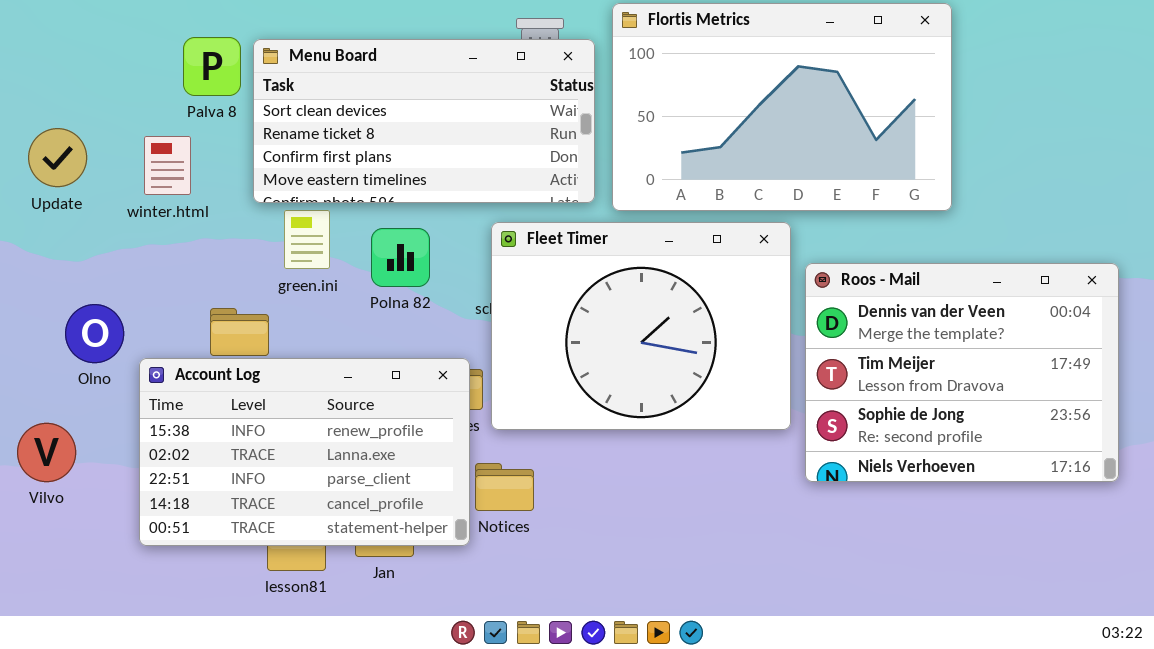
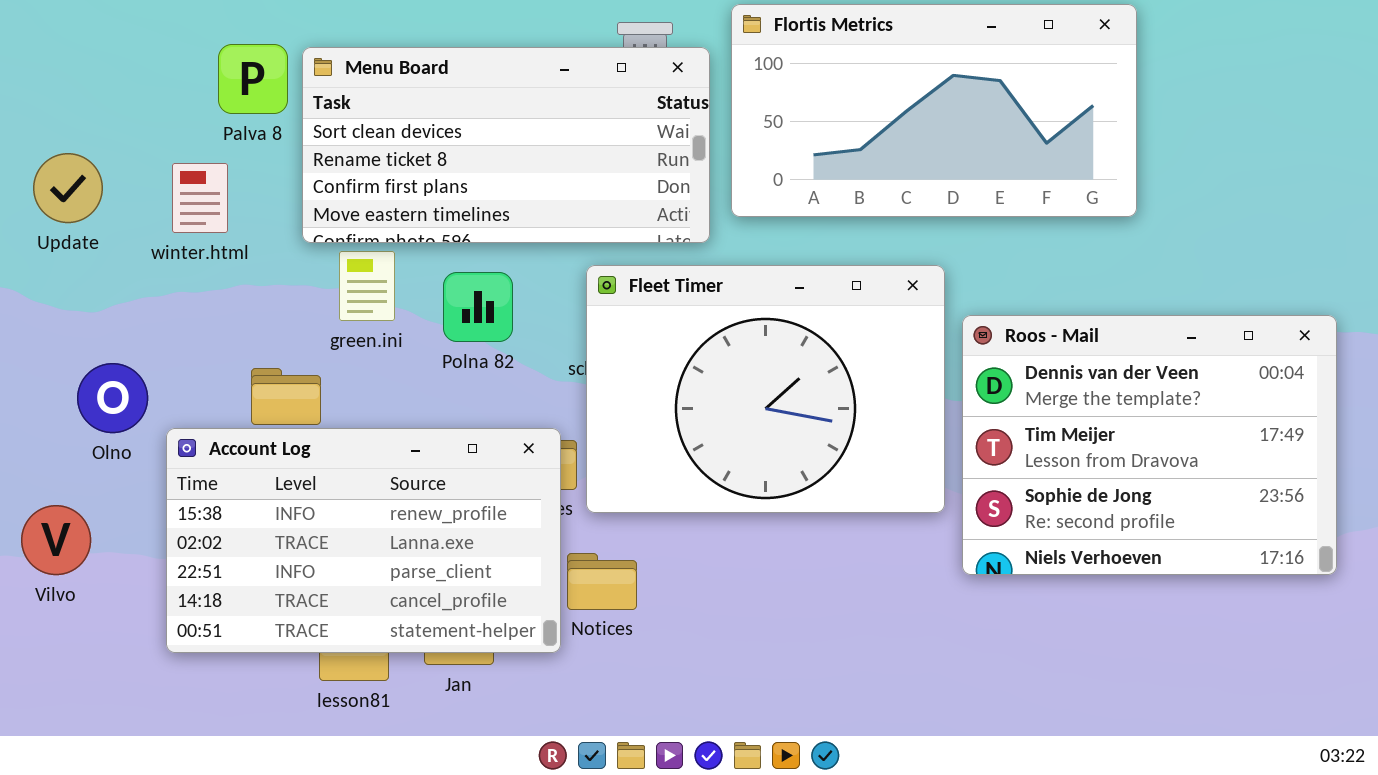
Flortis Metrics: [612,3,952,211] -> [731,4,1137,217], resized

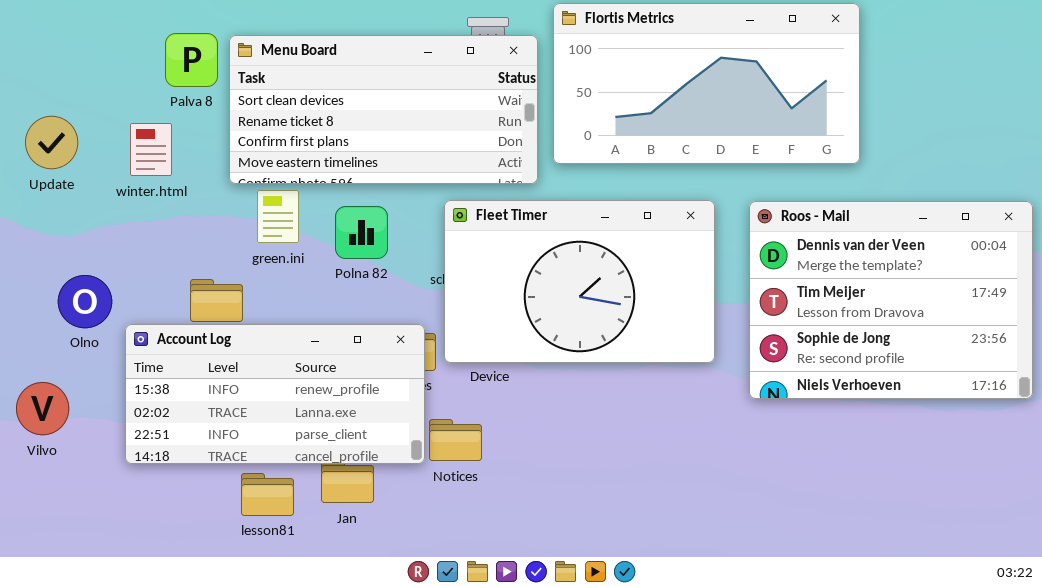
Fleet Timer: [586,265,945,513] -> [444,200,715,363], resized
Roos - Mail: [962,315,1337,575] -> [749,201,1033,399], moved
Account Log: [166,428,561,653] -> [125,324,425,464], resized

